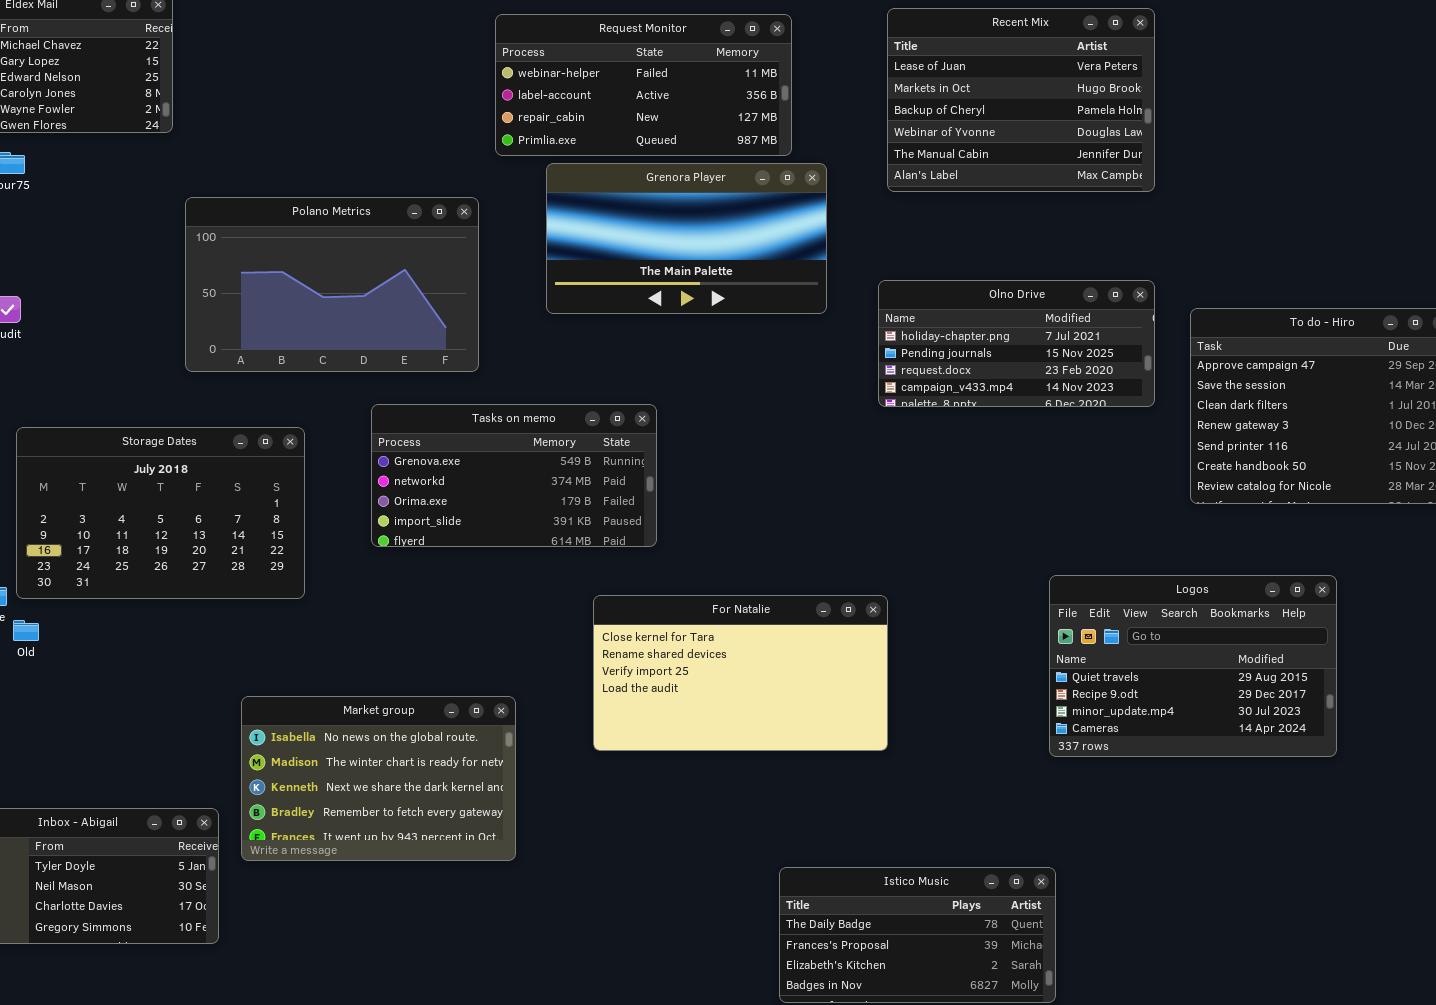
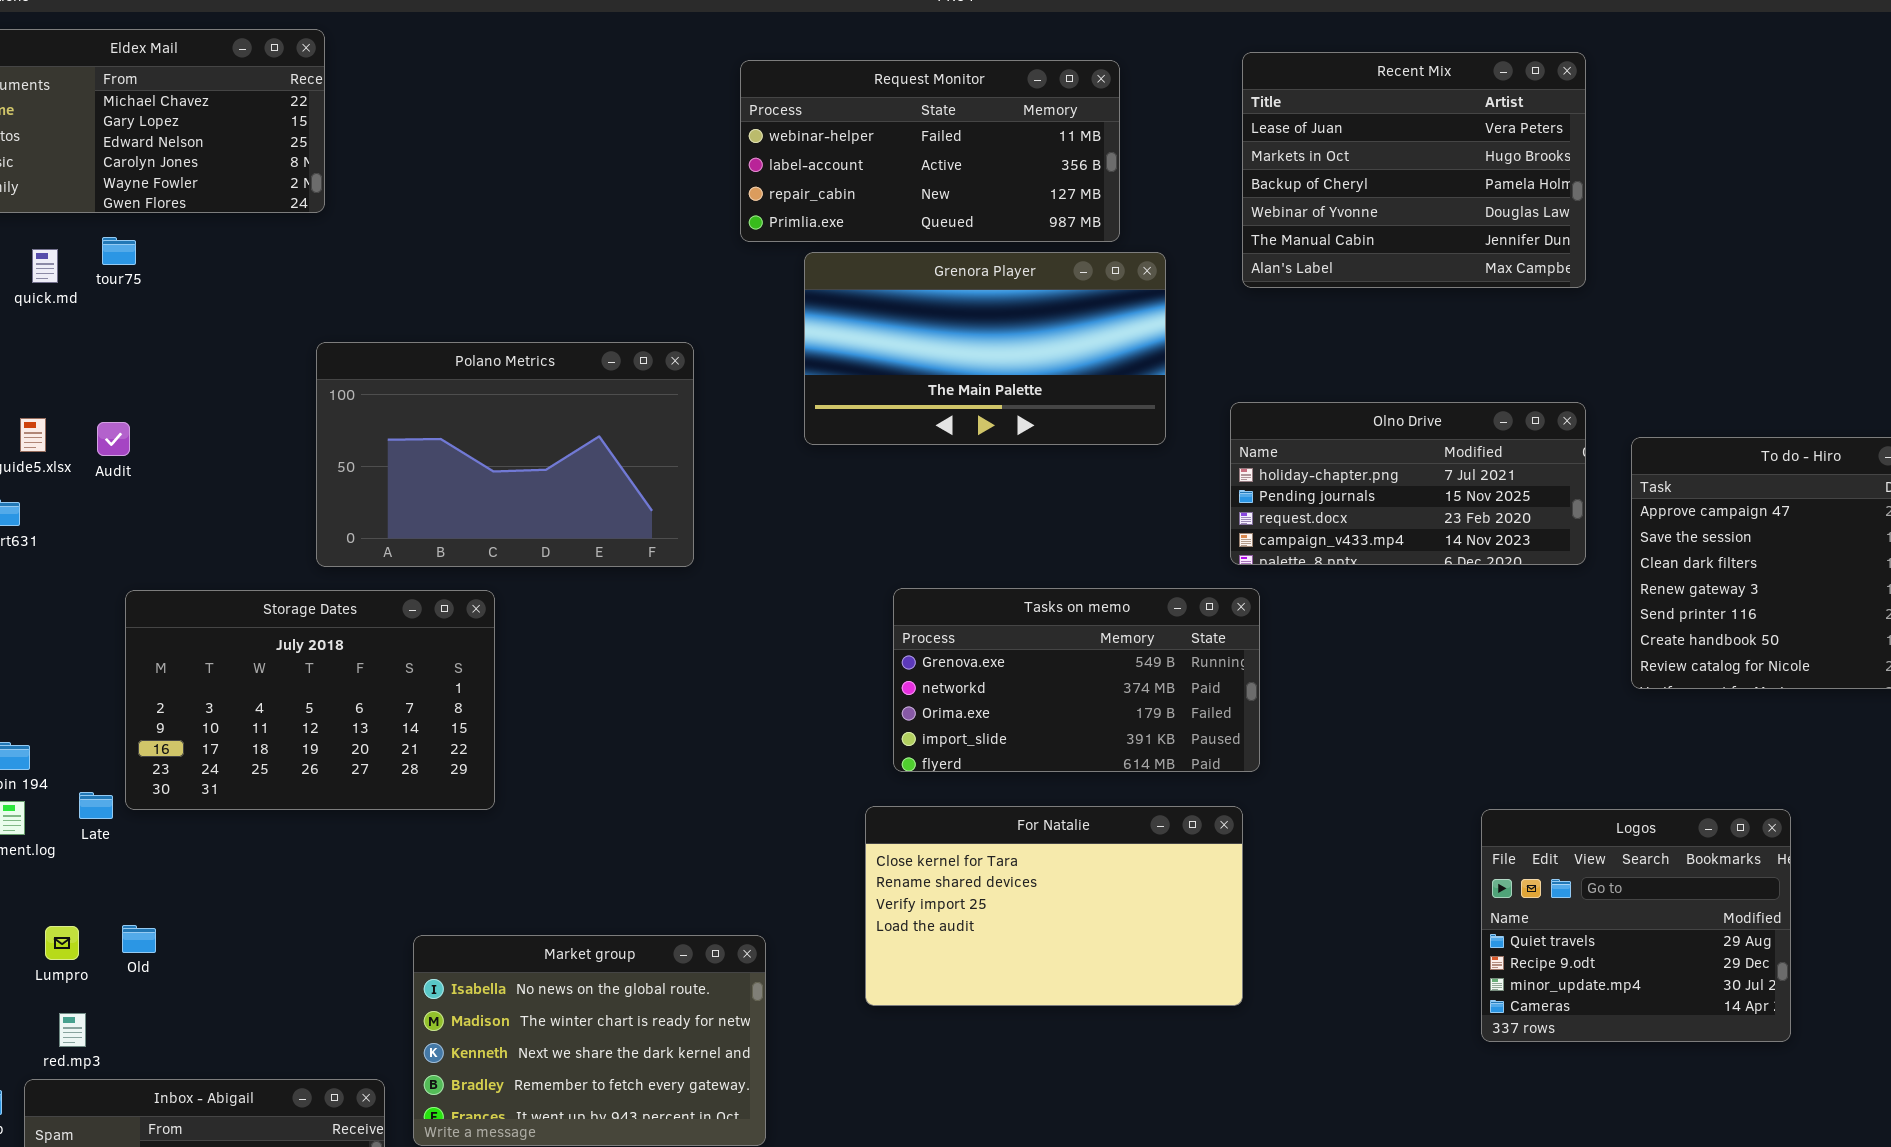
Polano Metrics: [185,197,479,372] -> [316,342,694,567], moved
Tasks on memo: [371,404,657,547] -> [893,588,1260,772], moved
Logos: [1049,575,1337,757] -> [1481,809,1791,1042], moved, resized
Old: [13,620,39,641] -> [122,925,156,953], moved

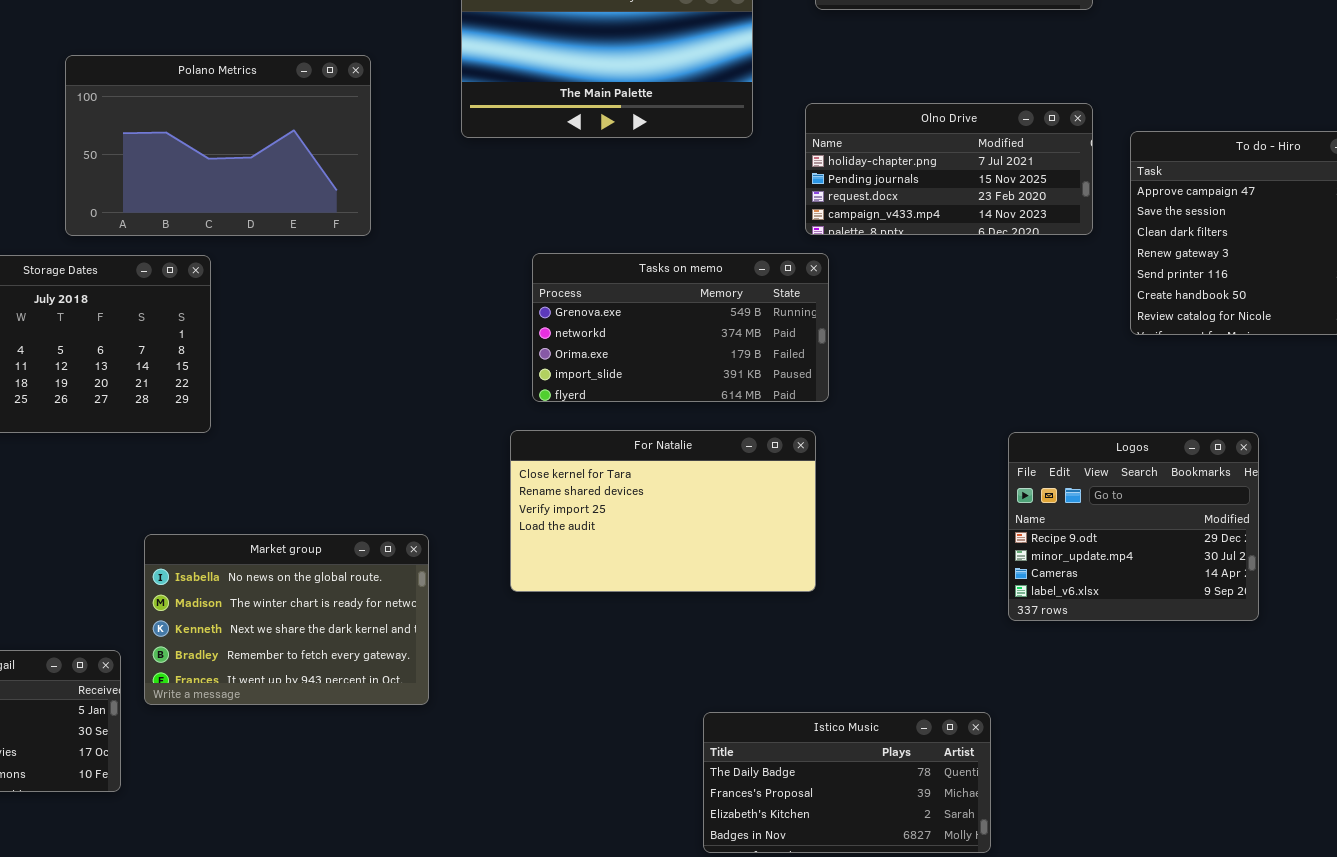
Logos: [1481,809,1791,1042] -> [1008,432,1259,621], scrolled down 1 row

